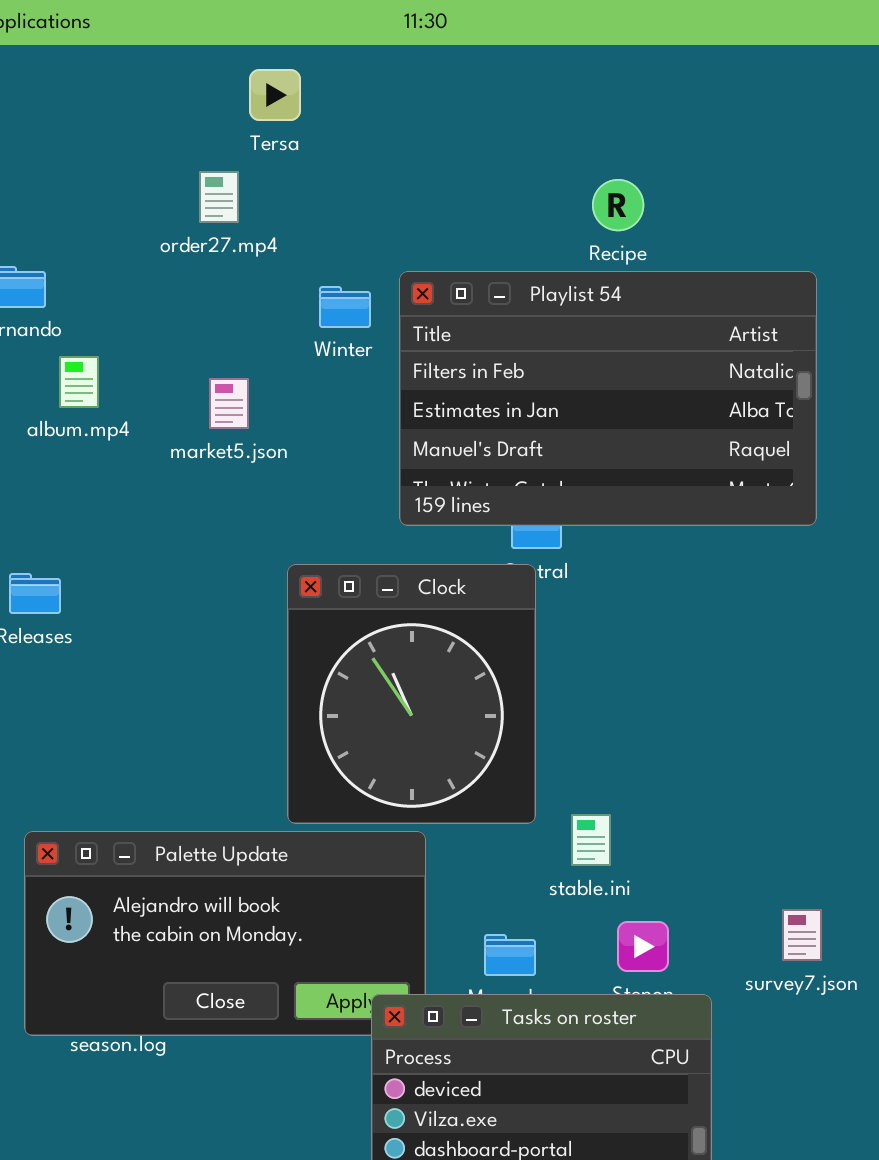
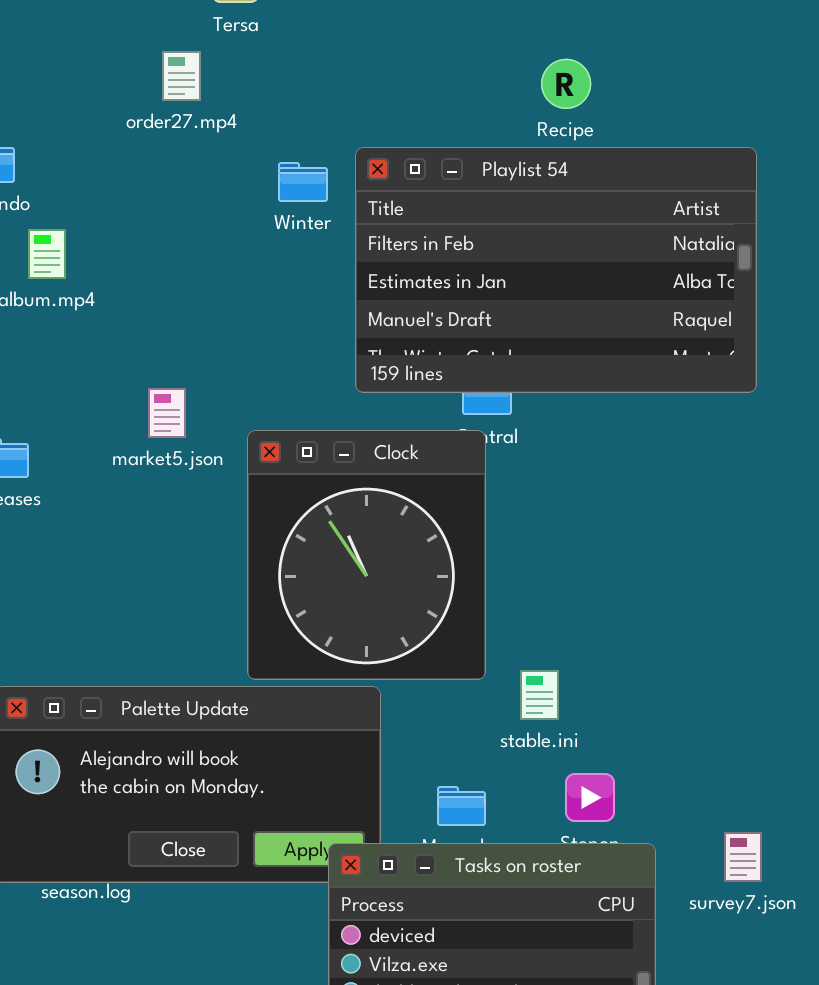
market5.json: [209,378,249,429] -> [148,388,186,438], moved
survey7.json: [782,909,822,961] -> [724,832,762,882], moved

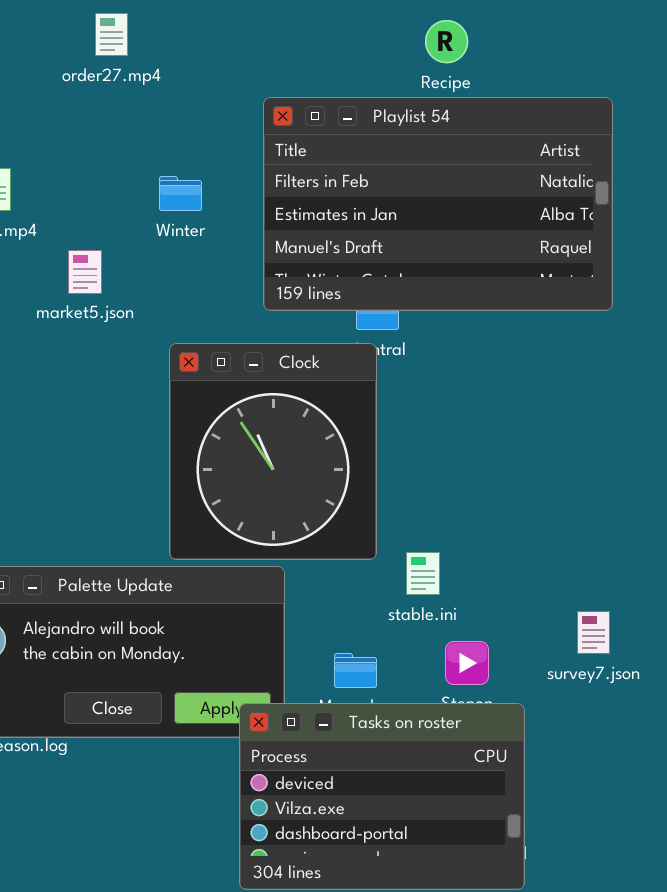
Winter: [278,162,328,202] -> [159,176,202,211], moved
market5.json: [148,388,186,438] -> [68,250,102,294], moved
survey7.json: [724,832,762,882] -> [577,611,610,654], moved

